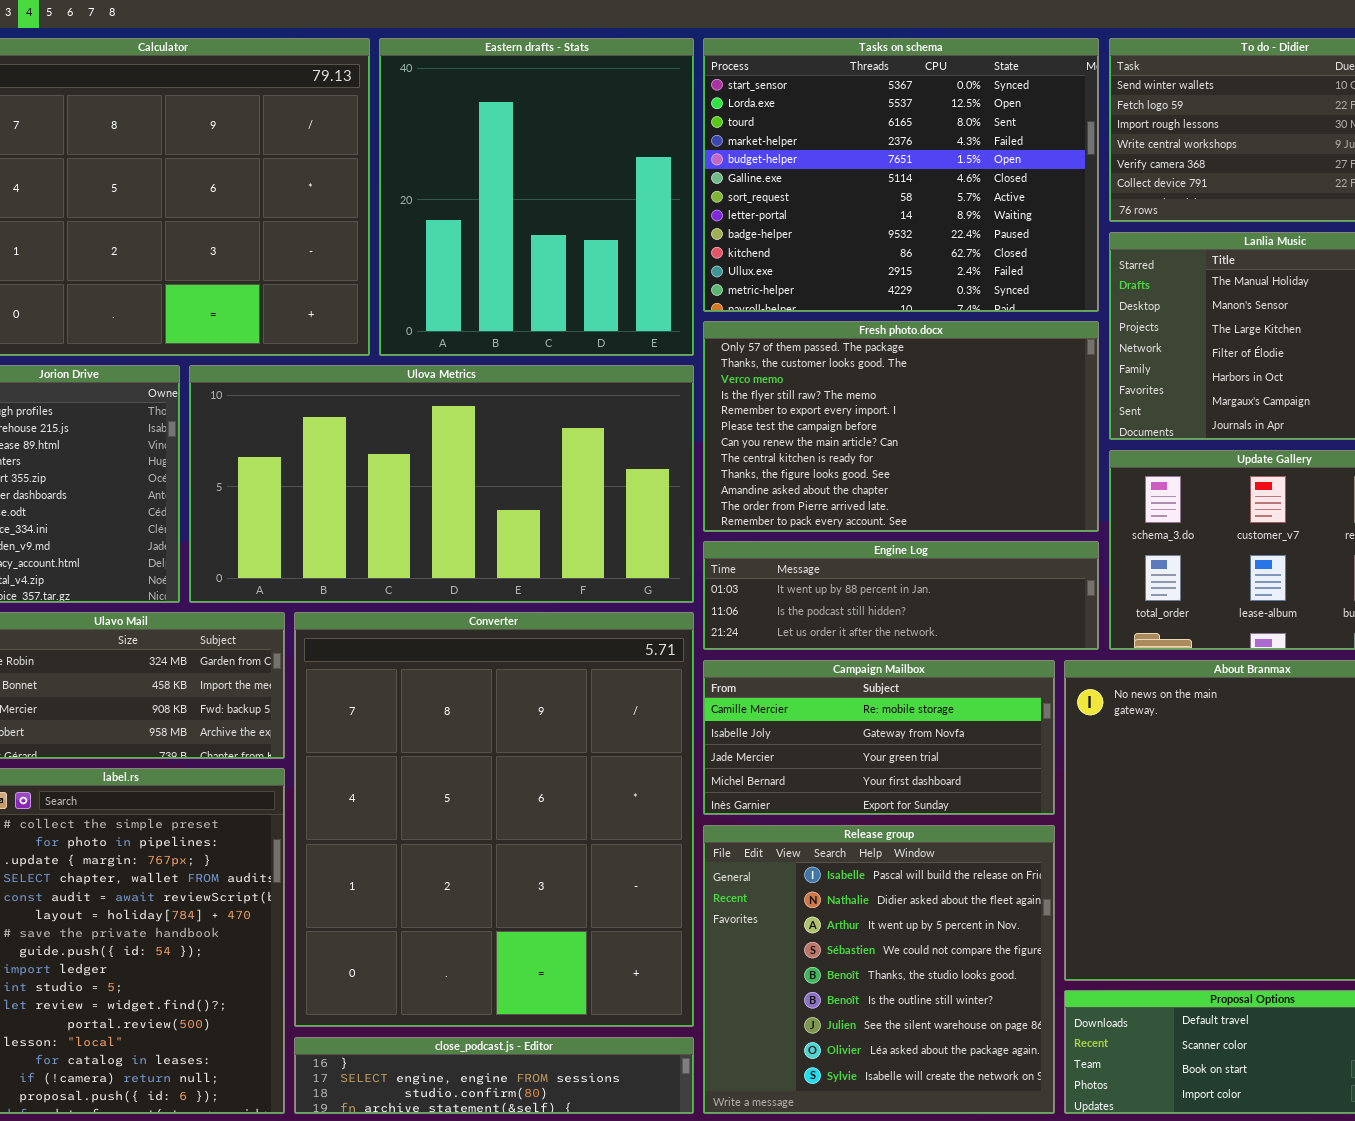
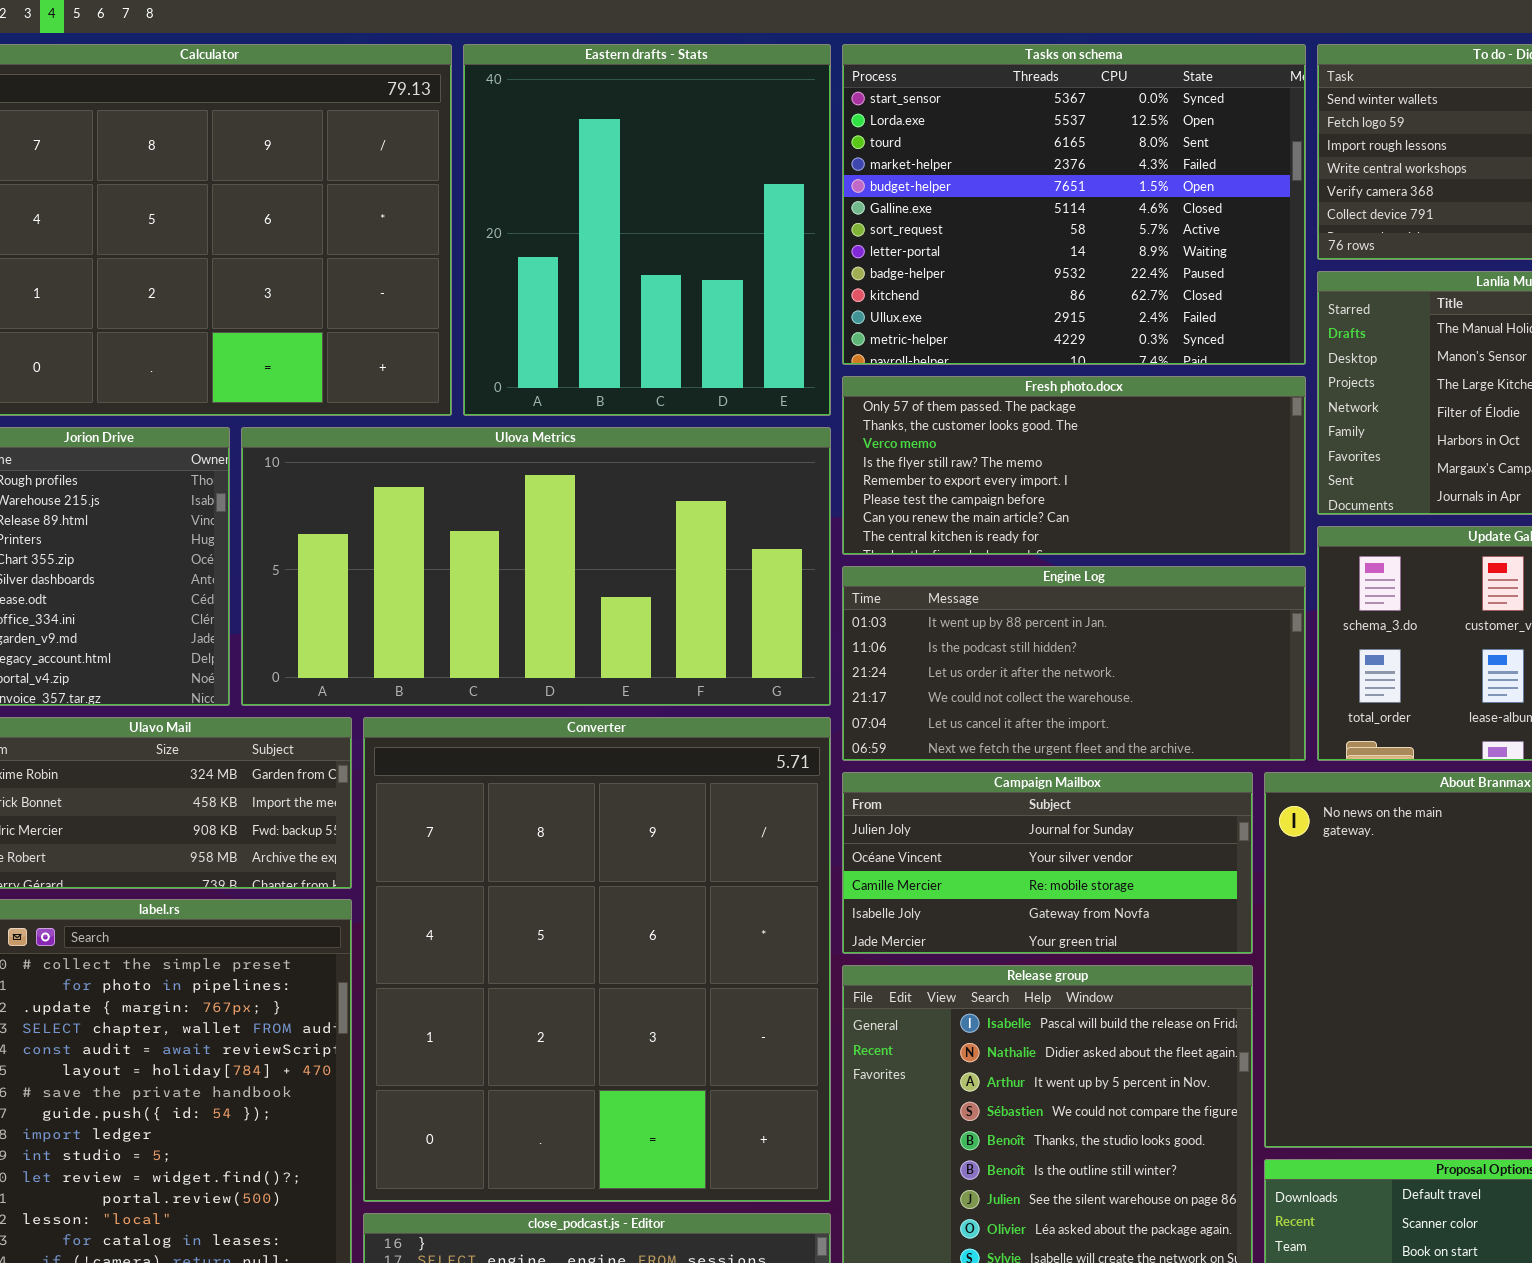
Fresh photo.docx: [703,321,1099,532] -> [842,376,1306,555], resized
Engine Log: [703,541,1099,650] -> [842,566,1306,761], resized
Campaign Mailbox: [703,660,1055,815] -> [842,772,1253,954], scrolled up 2 rows

